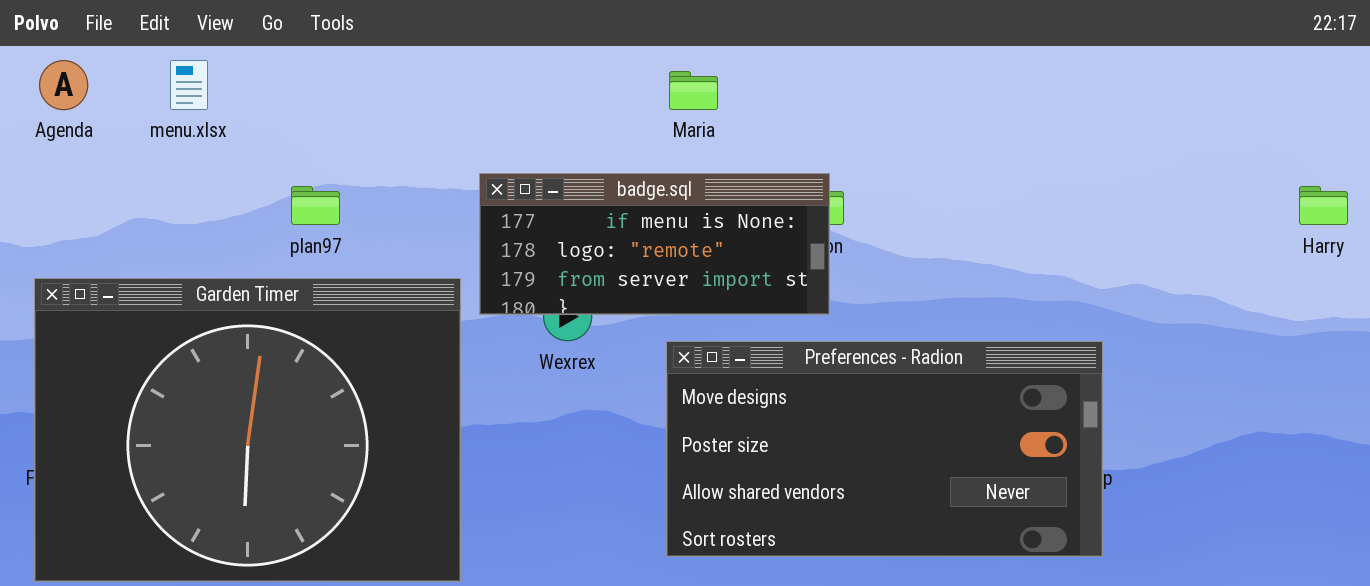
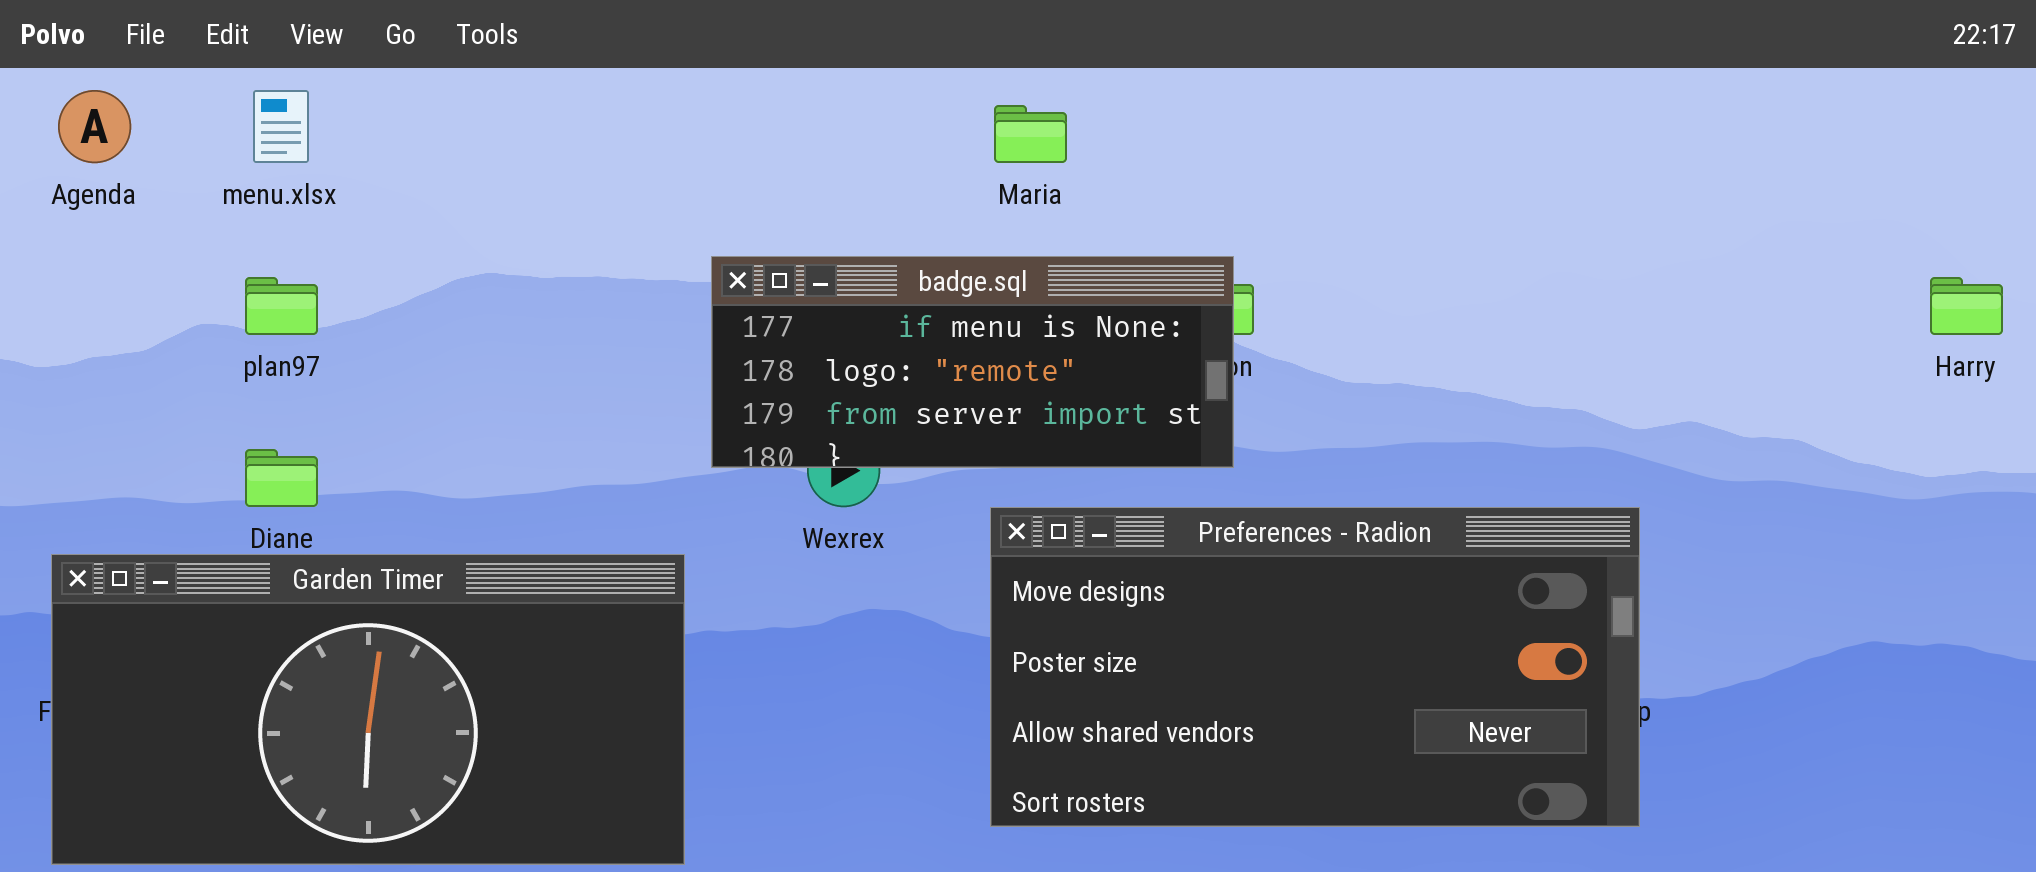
plan97: [291,186,340,225] -> [245,277,318,335], moved
Garden Timer: [34,278,461,582] -> [51,554,685,865], resized

